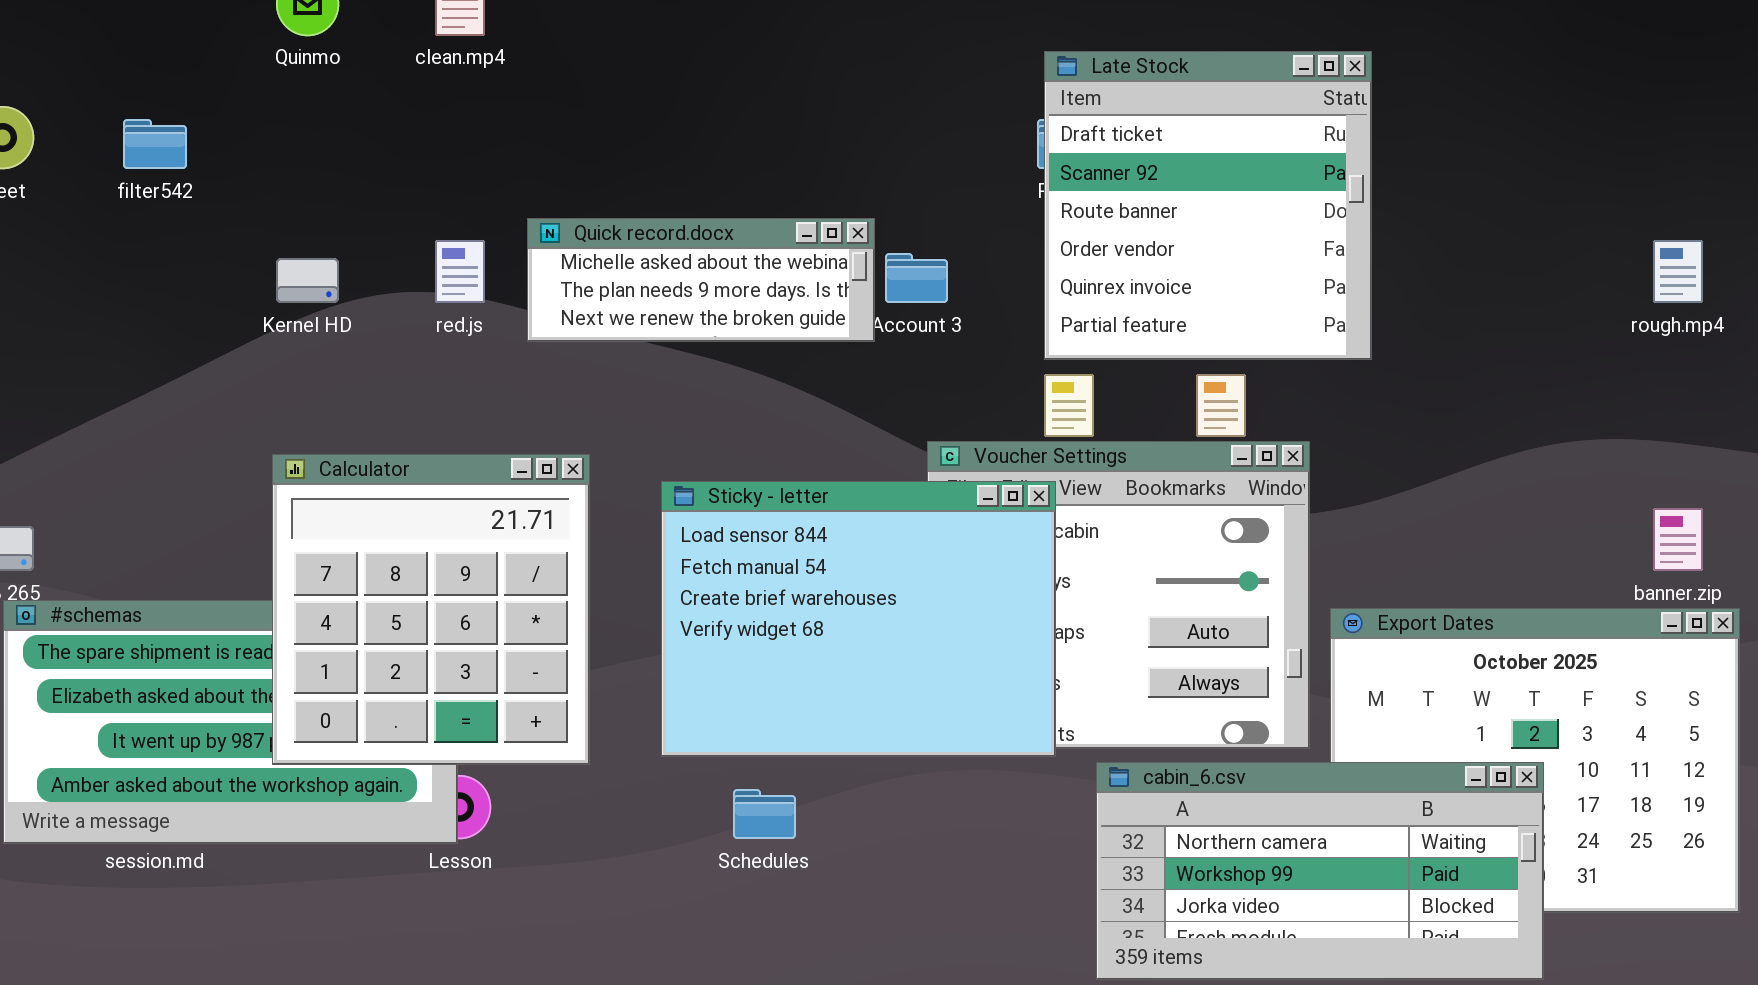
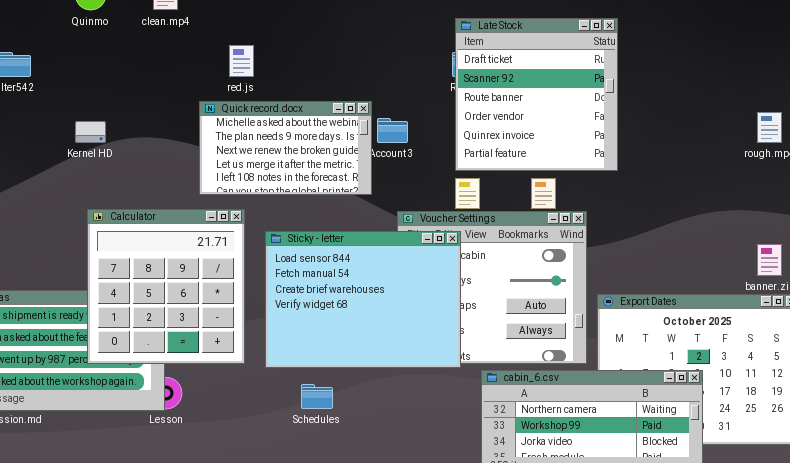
Quick record.docx: [527,218,875,342] -> [199,101,372,195], resized
red.js: [435,240,485,303] -> [229,45,254,77], moved
Calculator: [272,454,590,765] -> [87,209,245,364], moved

